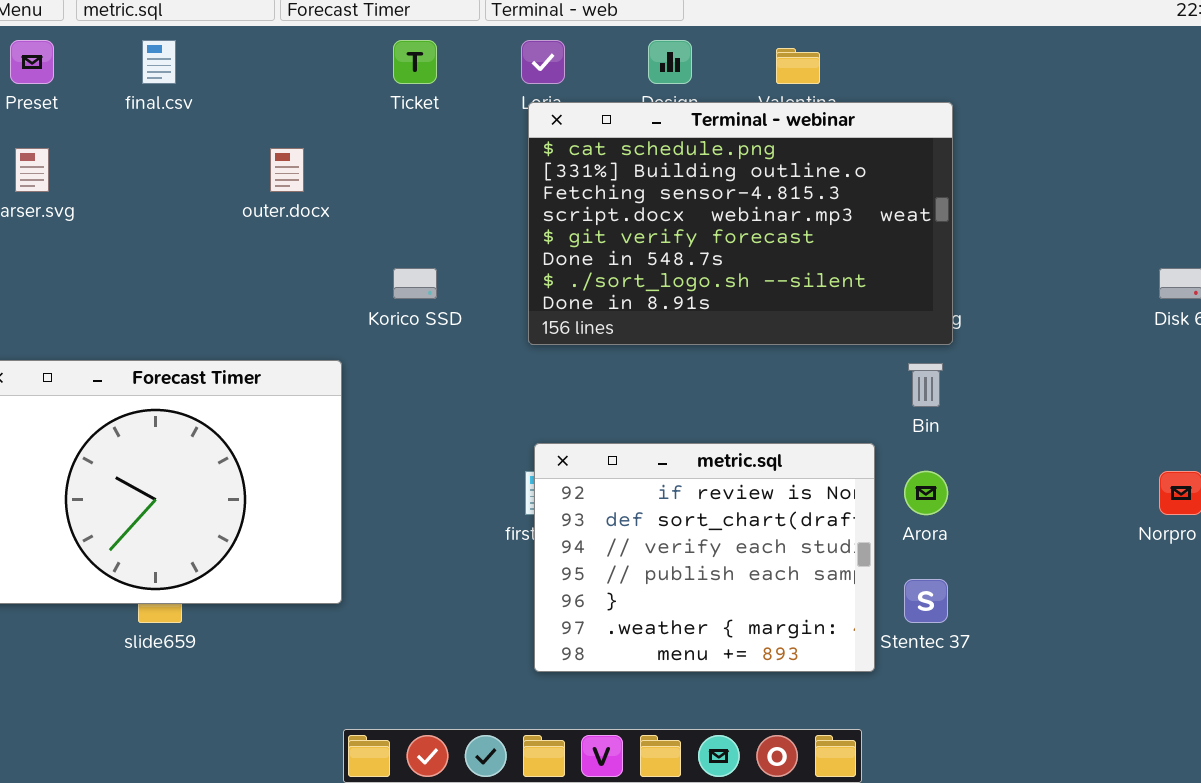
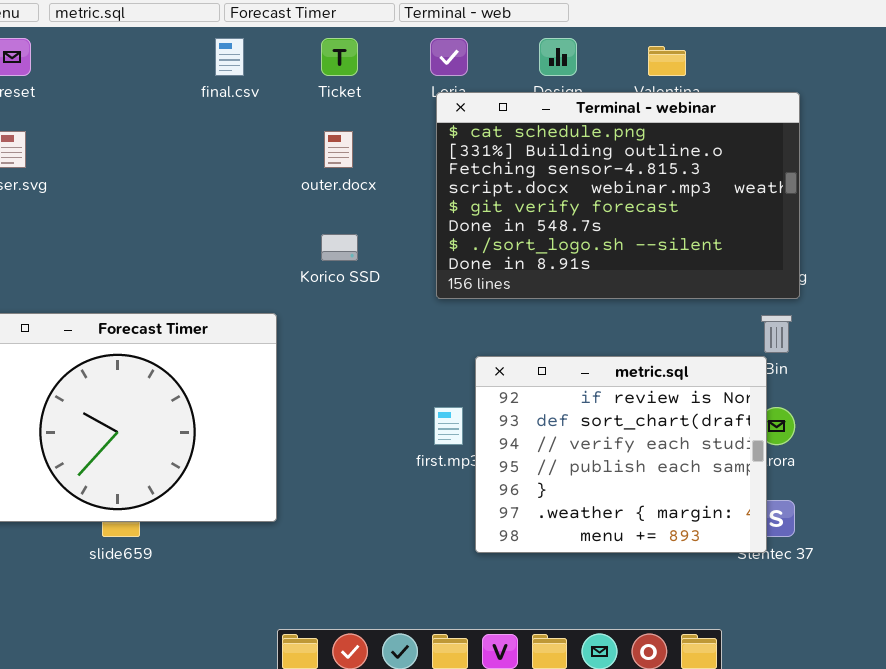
final.csv: [142,40,176,84] -> [215,38,244,76], moved
outer.docx: [270,148,304,192] -> [324,131,353,168], moved
metric.sql: [534,443,875,672] -> [475,356,767,553], moved

